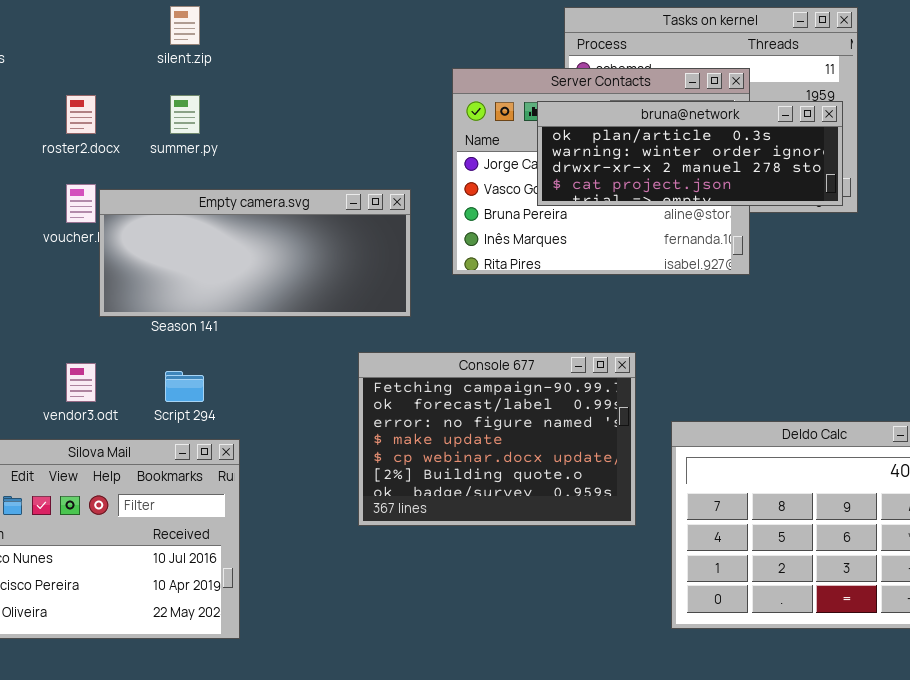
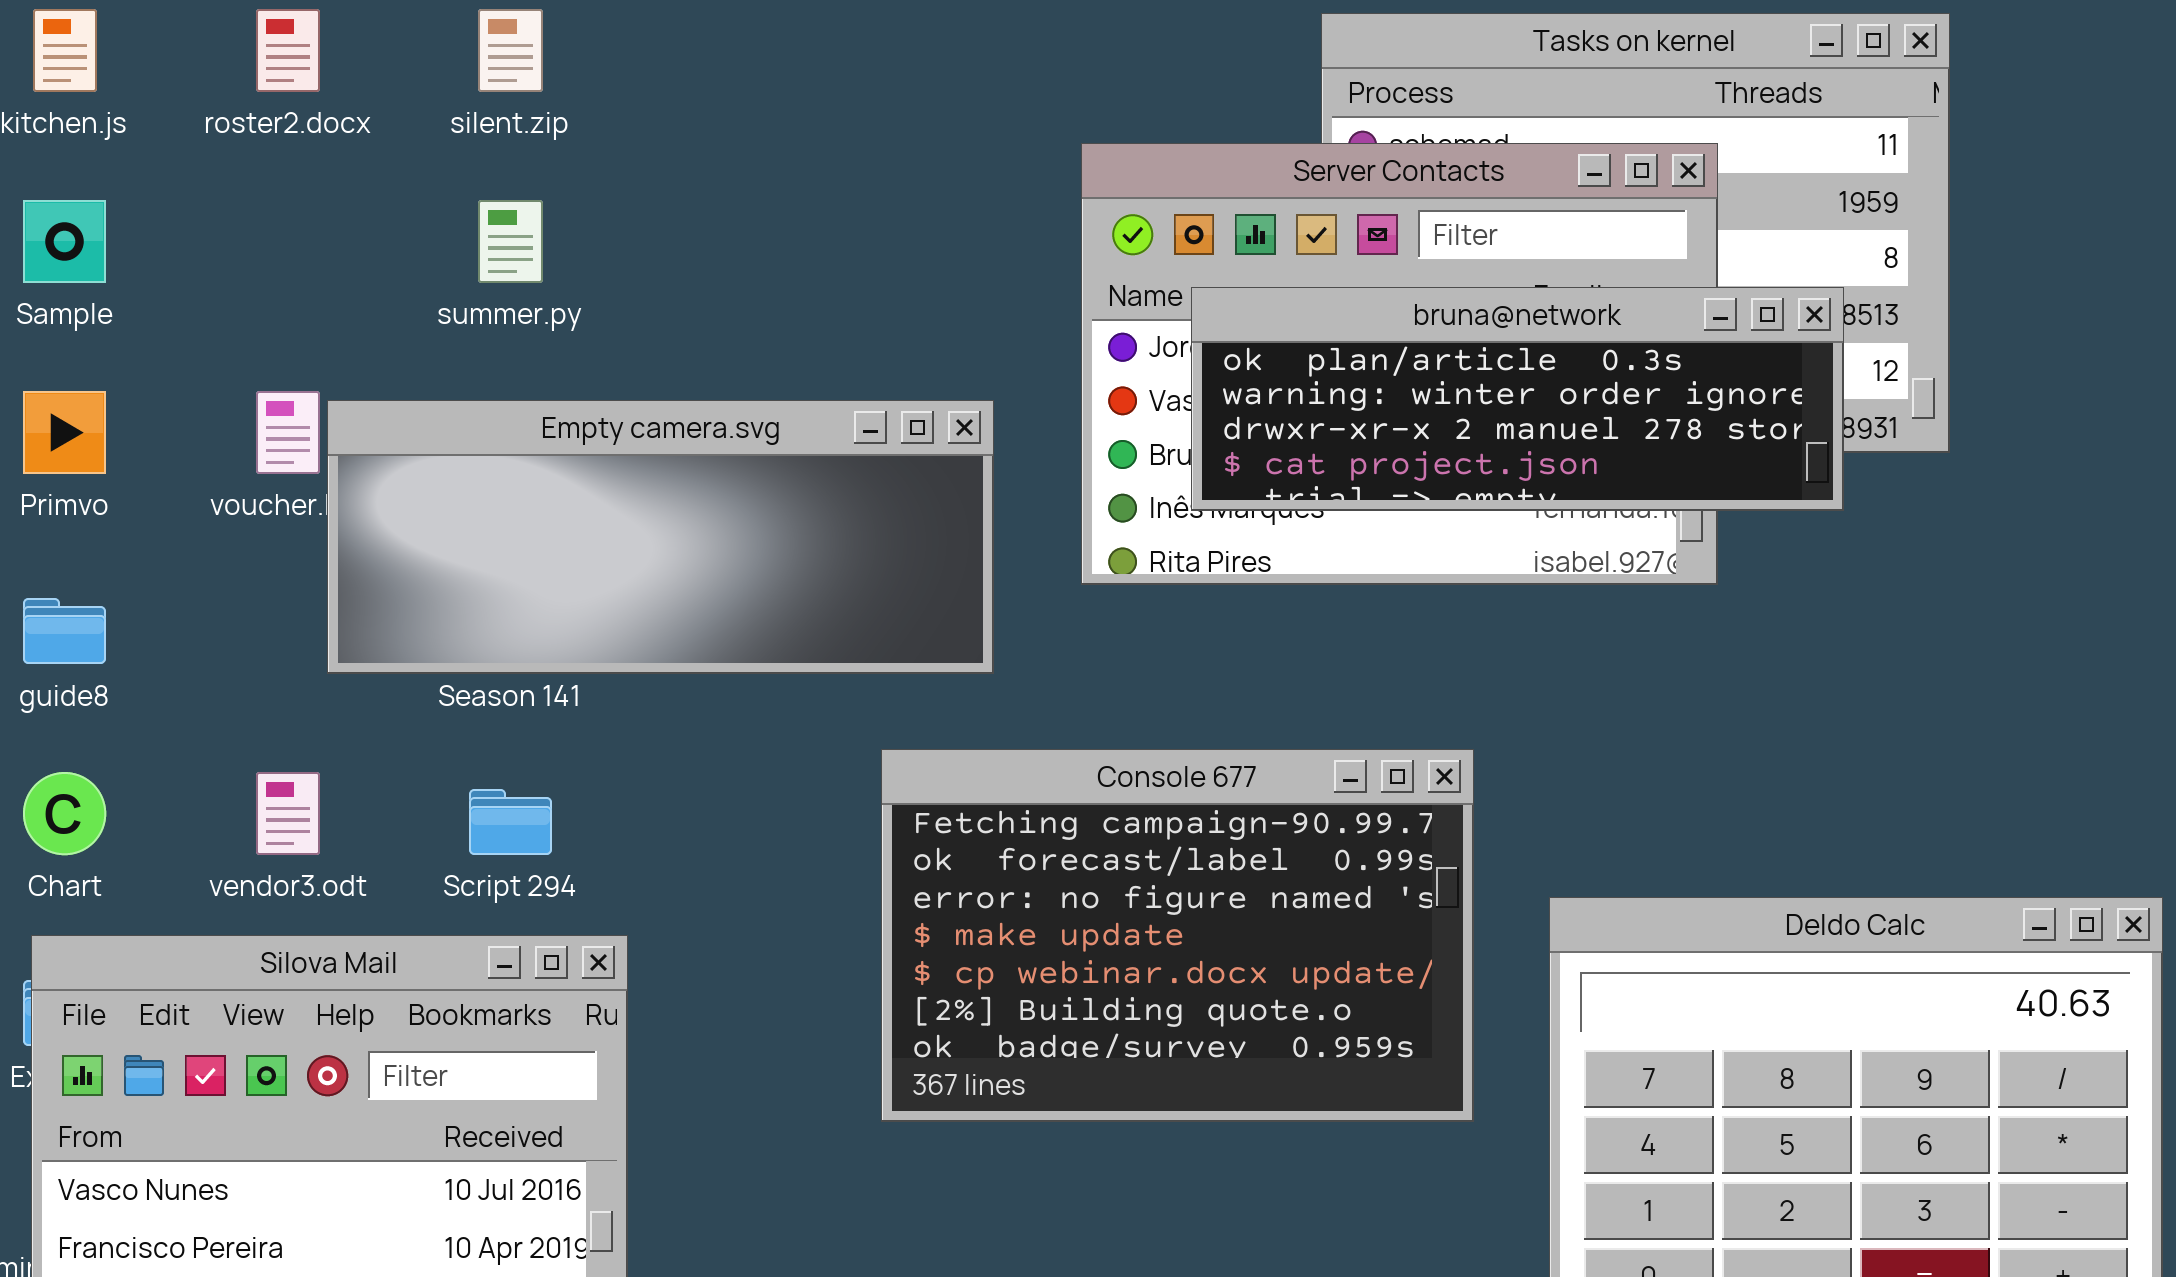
roster2.docx: [66,95,96,134] -> [256,9,320,92], moved
bruna@network: [537,101,843,206] -> [1191,287,1844,511], moved

